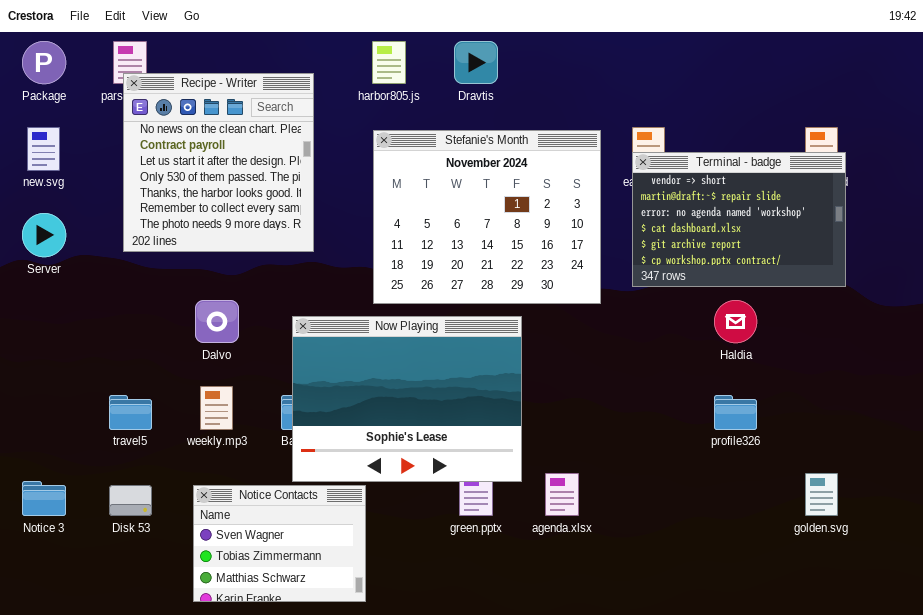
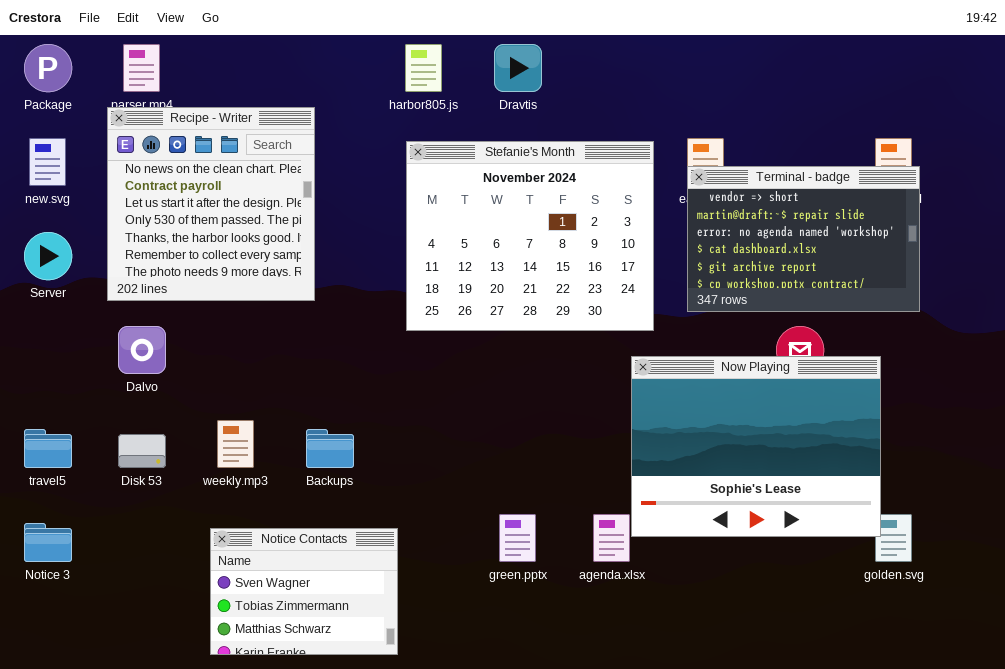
Recipe - Writer: [123,73,314,252] -> [107,107,315,301], moved
Dalvo: [195,300,239,343] -> [118,326,166,374], moved
Now Playing: [292,316,522,482] -> [631,356,881,537], moved
travel5: [109,395,152,430] -> [24,429,72,468], moved
Disk 53: [109,485,152,516] -> [118,434,166,468], moved

